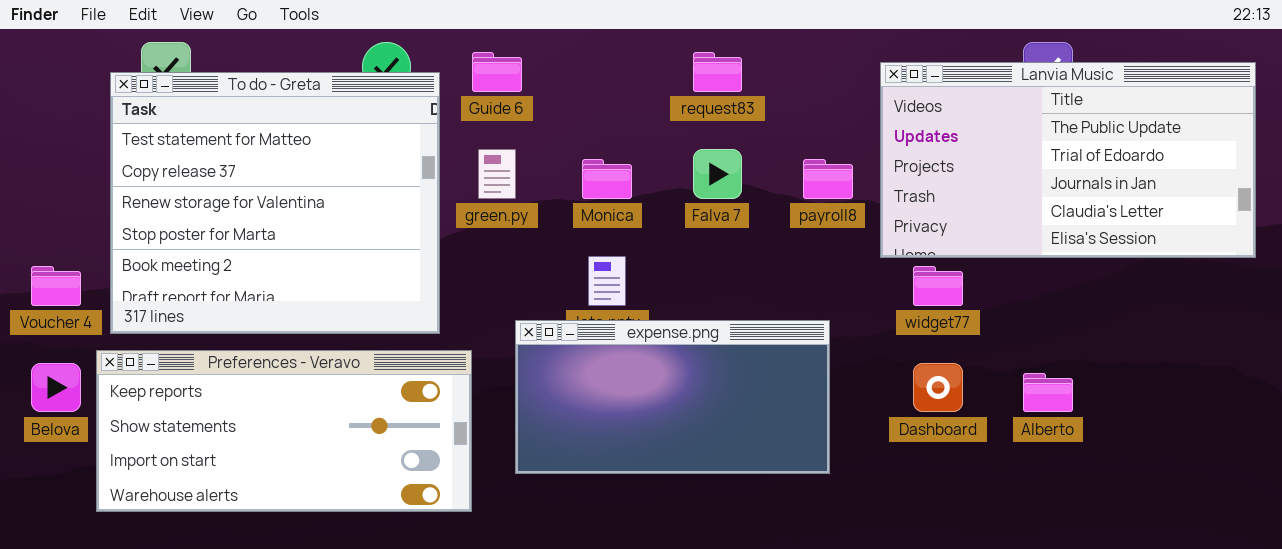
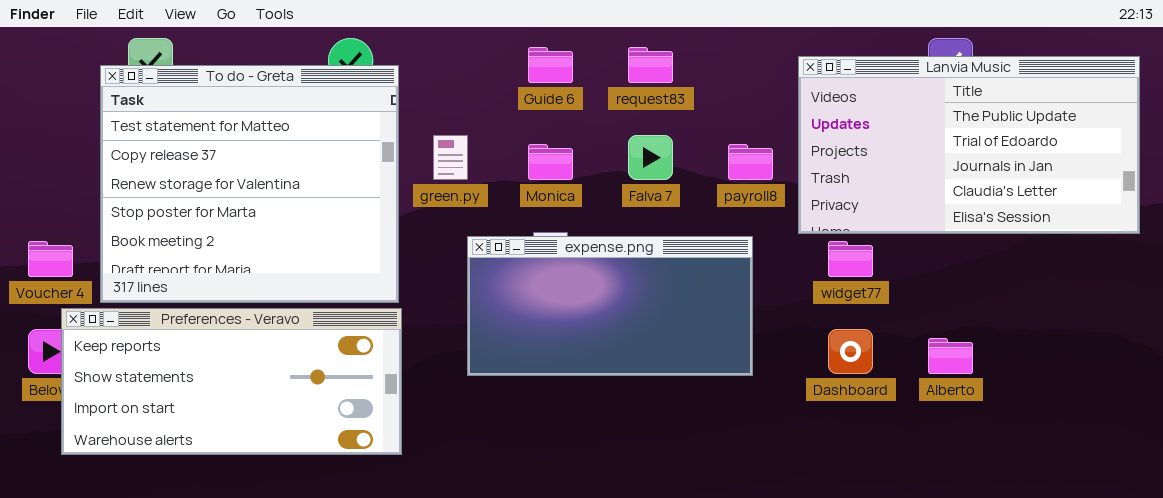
Guide 6: [472,52,522,92] -> [528,47,573,83], moved
expense.png: [515,320,830,474] -> [467,236,753,376], moved
Preferences - Veravo: [96,350,472,512] -> [61,308,402,455], moved

